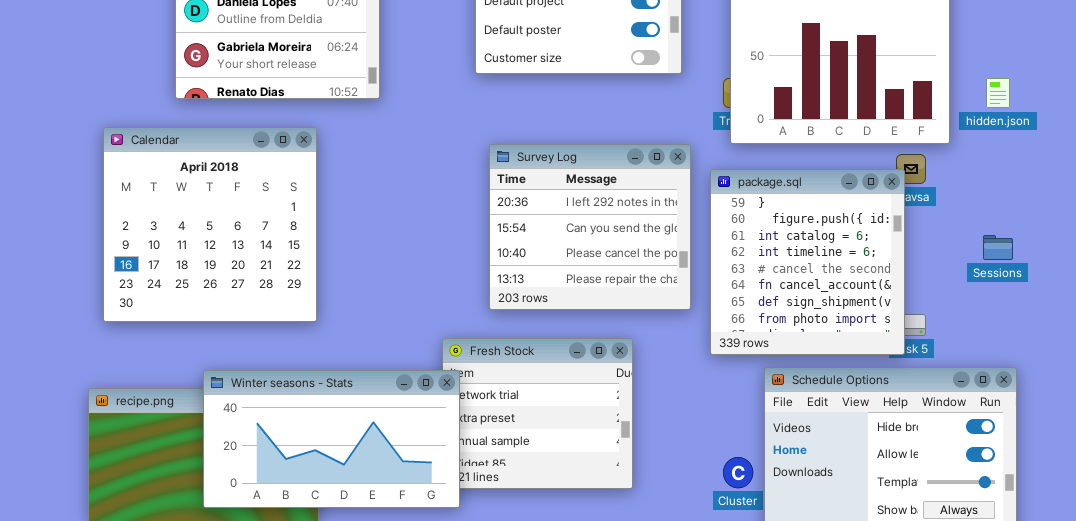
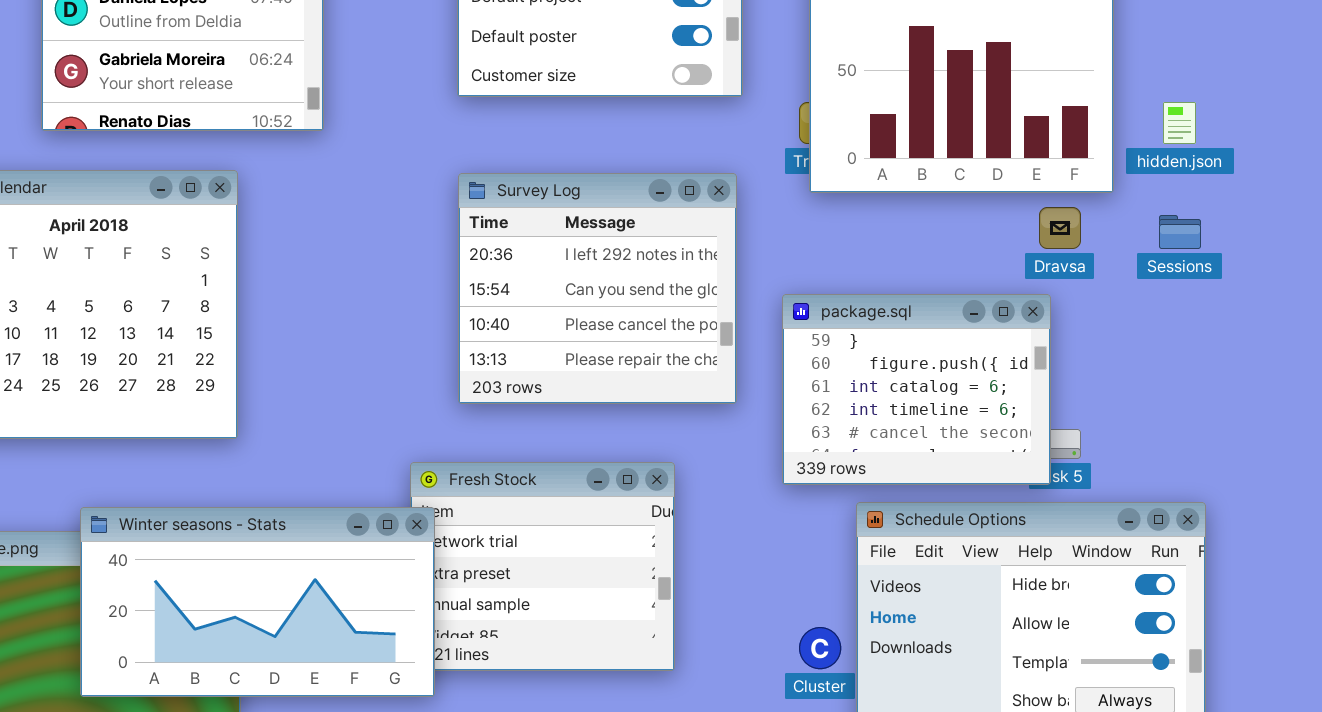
Survey Log: [489,144,691,310] -> [458,173,737,404], moved
package.sql: [710,169,905,355] -> [782,294,1051,485], resized
Sessions: [983,235,1013,260] -> [1159,215,1201,249], moved

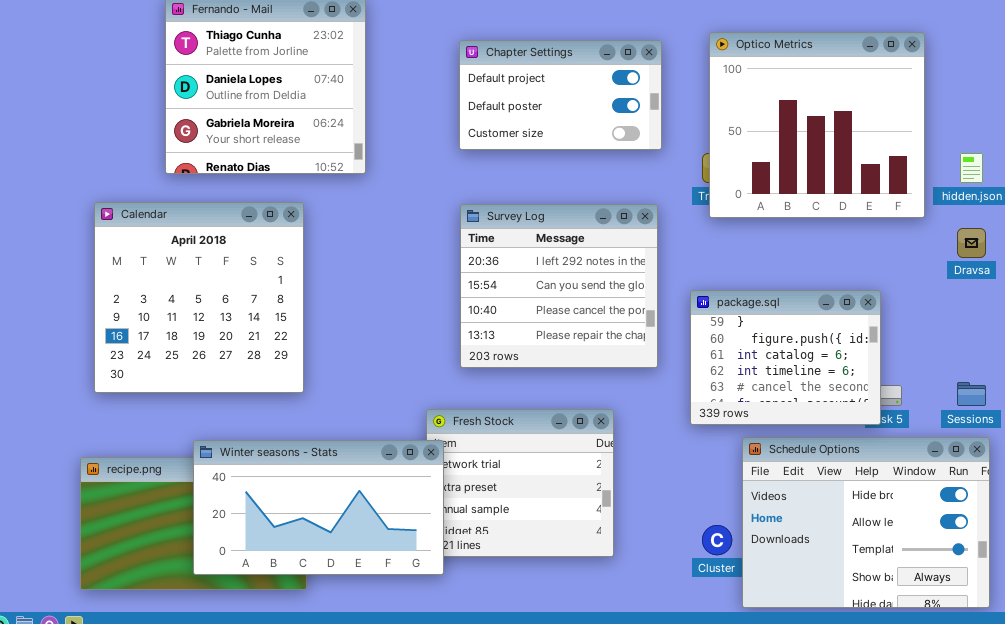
Dravsa: [1039,207,1081,249] -> [957,228,986,258], moved
Sessions: [1159,215,1201,249] -> [957,382,986,406], moved

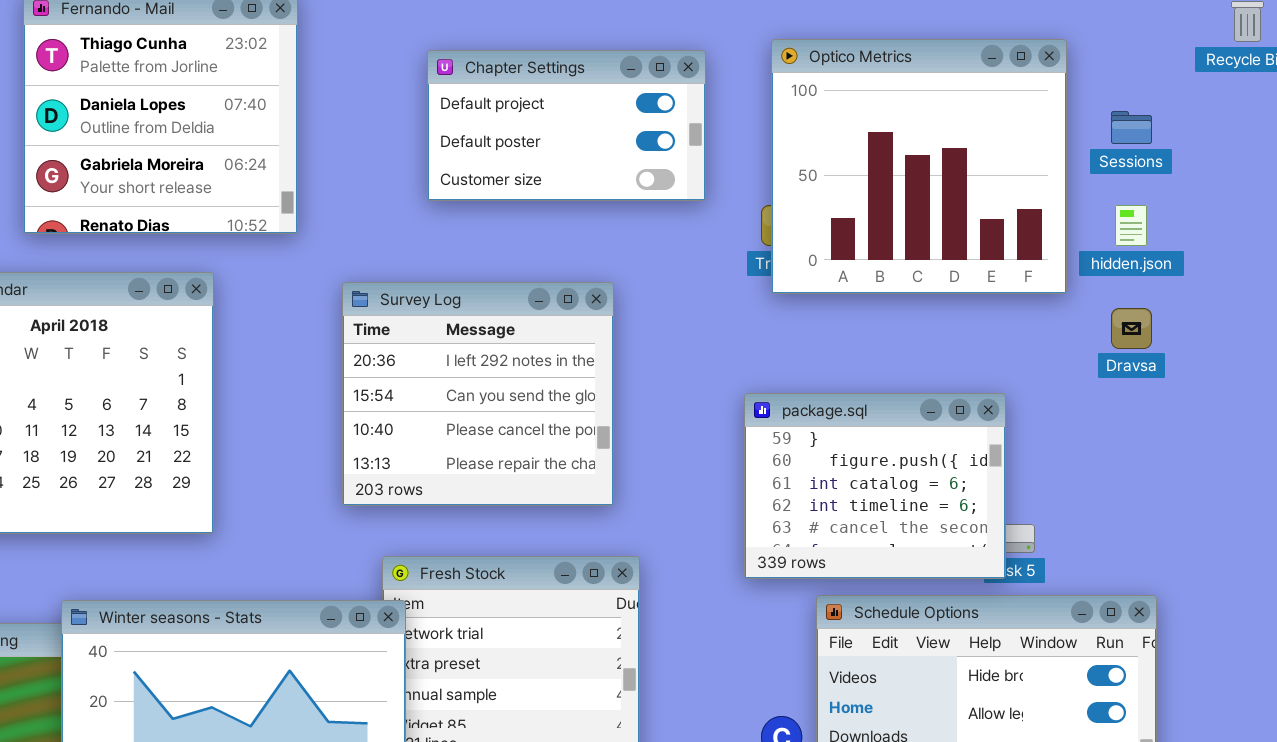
Survey Log: [460,204,658,368] -> [342,282,614,506], moved
Sessions: [957,382,986,406] -> [1111,111,1152,144], moved

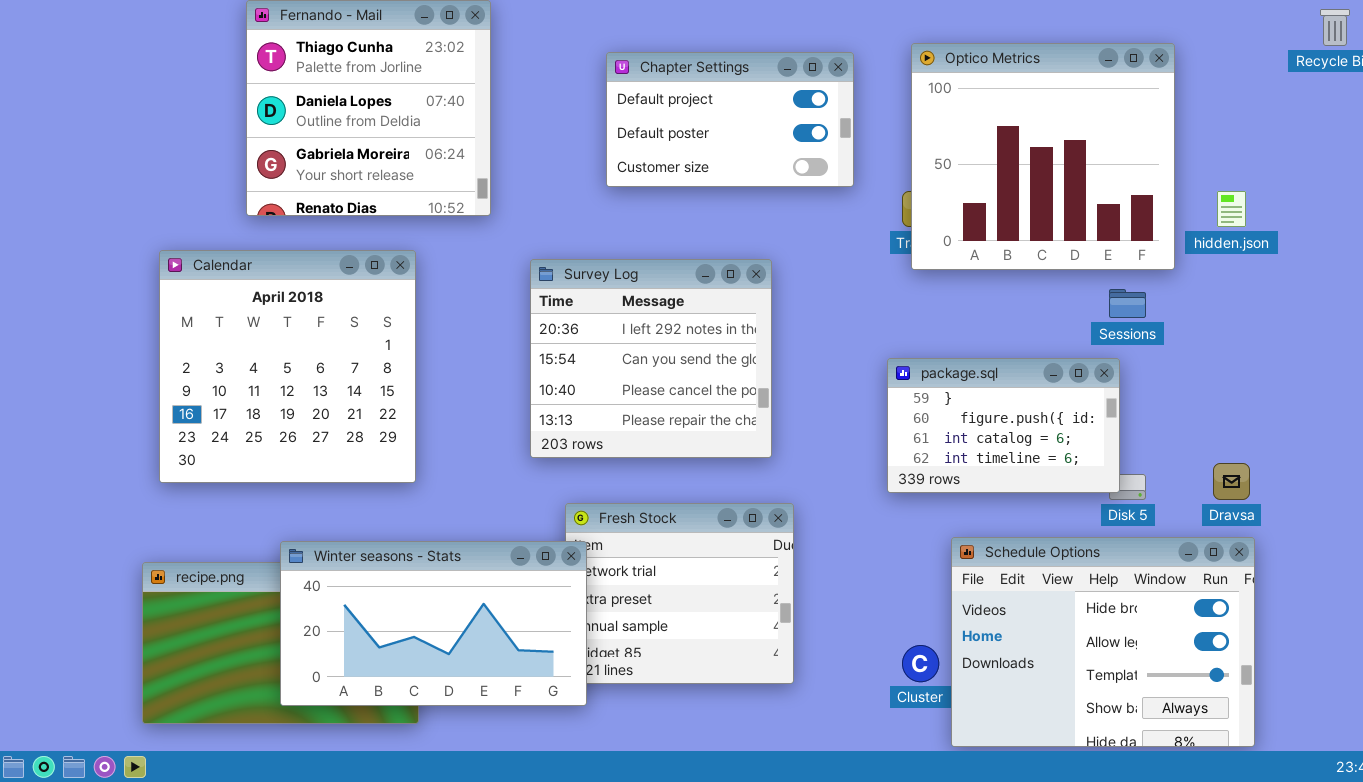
Sessions: [1111,111,1152,144] -> [1109,289,1146,318], moved
Dravsa: [1111,308,1152,349] -> [1213,463,1250,500], moved
package.sql: [744,393,1006,579] -> [887,358,1120,493], resized

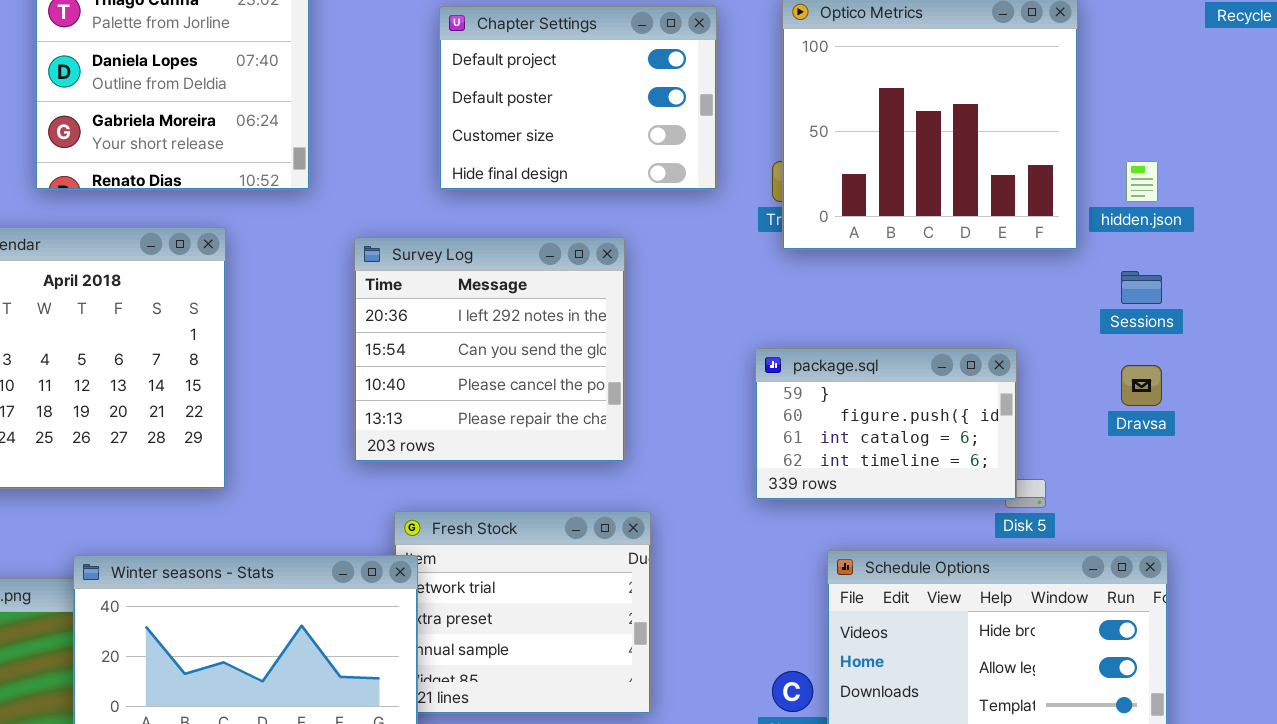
Chapter Settings: [606,52,854,187] -> [439,6,717,190], resized
Sessions: [1109,289,1146,318] -> [1121,271,1162,304], moved
Dravsa: [1213,463,1250,500] -> [1121,365,1162,406], moved

